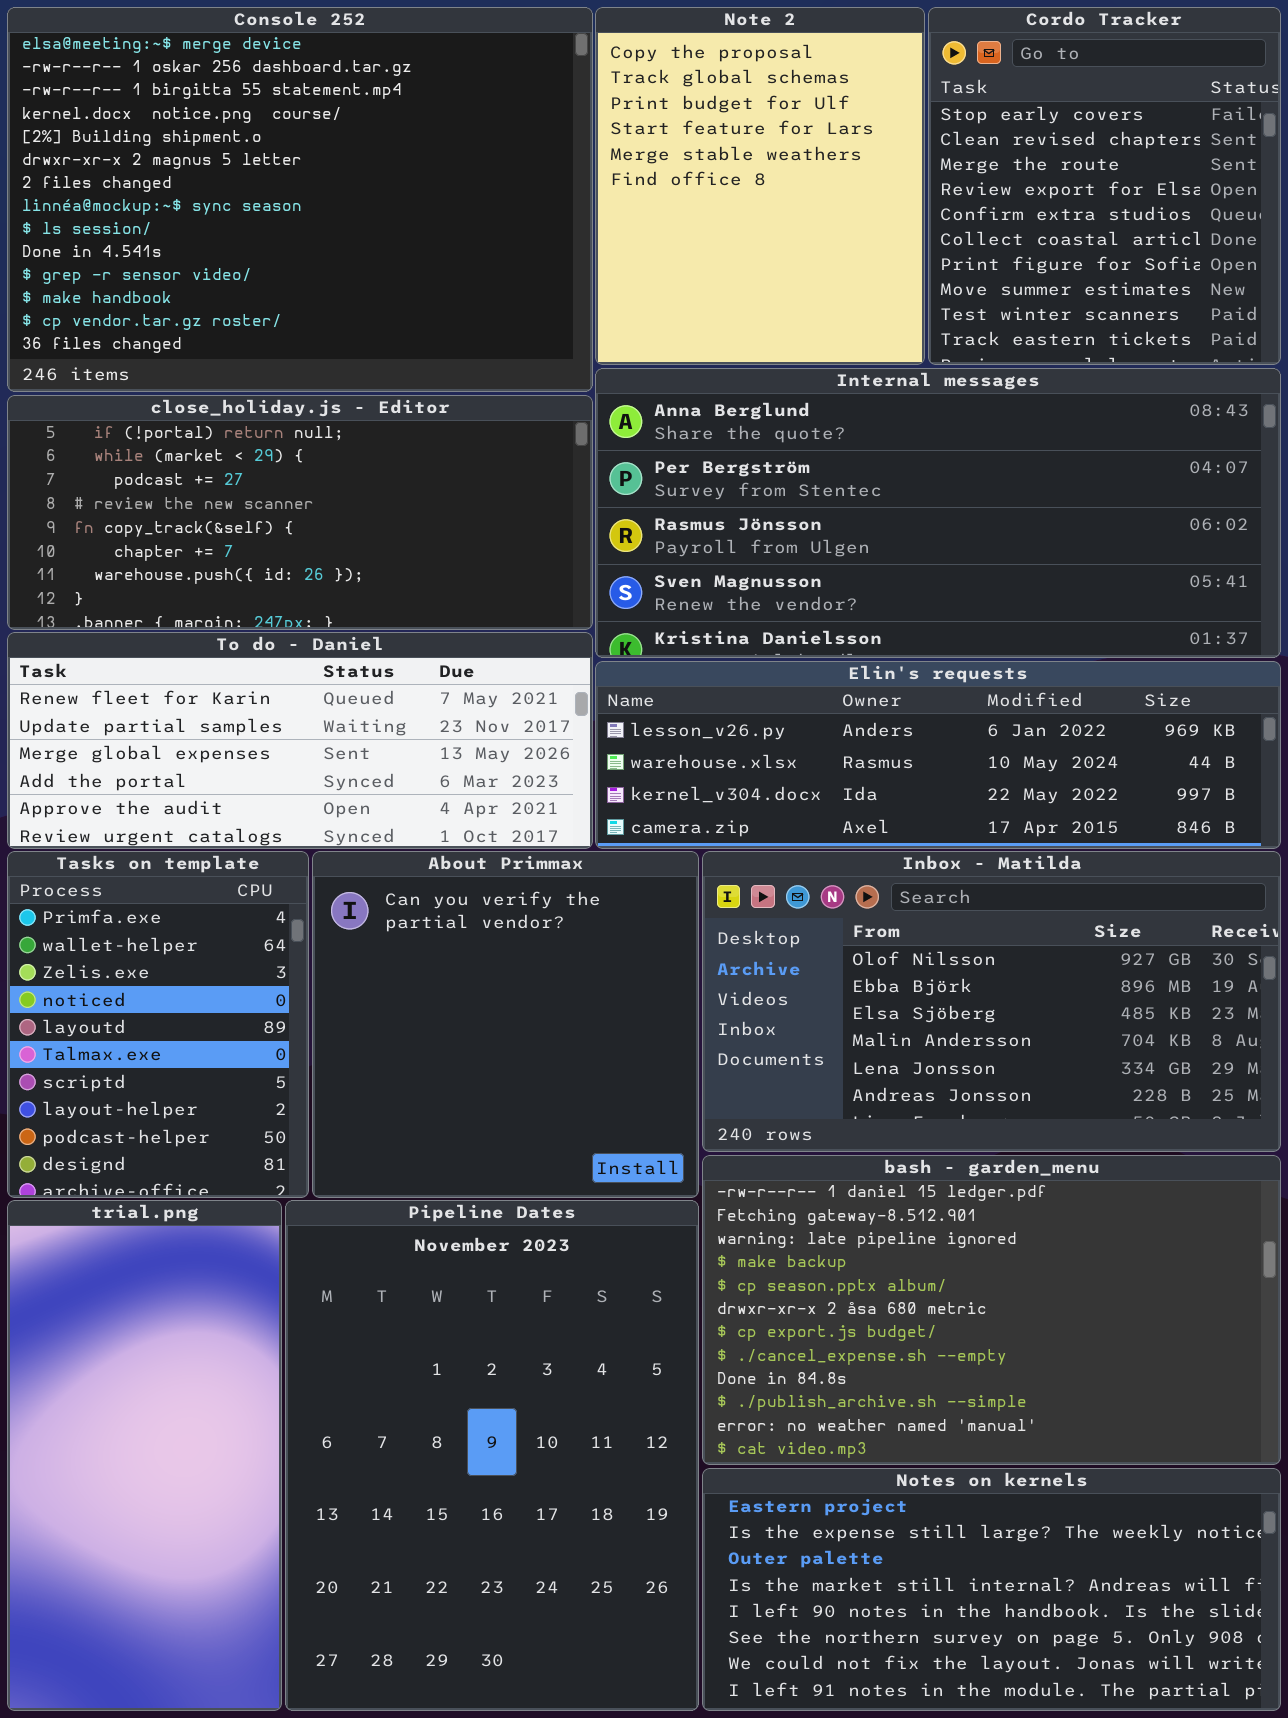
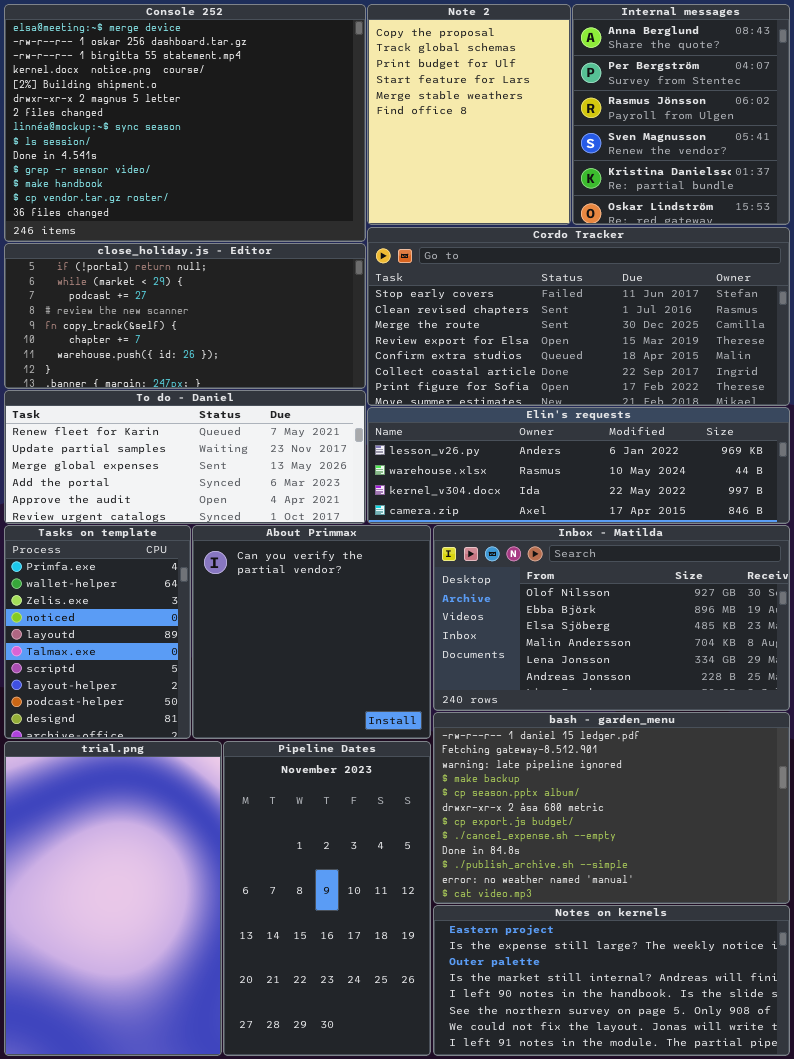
Cordo Tracker: [928,7,1281,365] -> [367,227,790,406], moved, resized
Internal messages: [595,368,1281,658] -> [572,4,790,225], moved, resized
trial.png: [7,1200,282,1711] -> [4,741,222,1056], resized
Pipeline Dates: [285,1200,699,1711] -> [223,741,431,1056], resized

